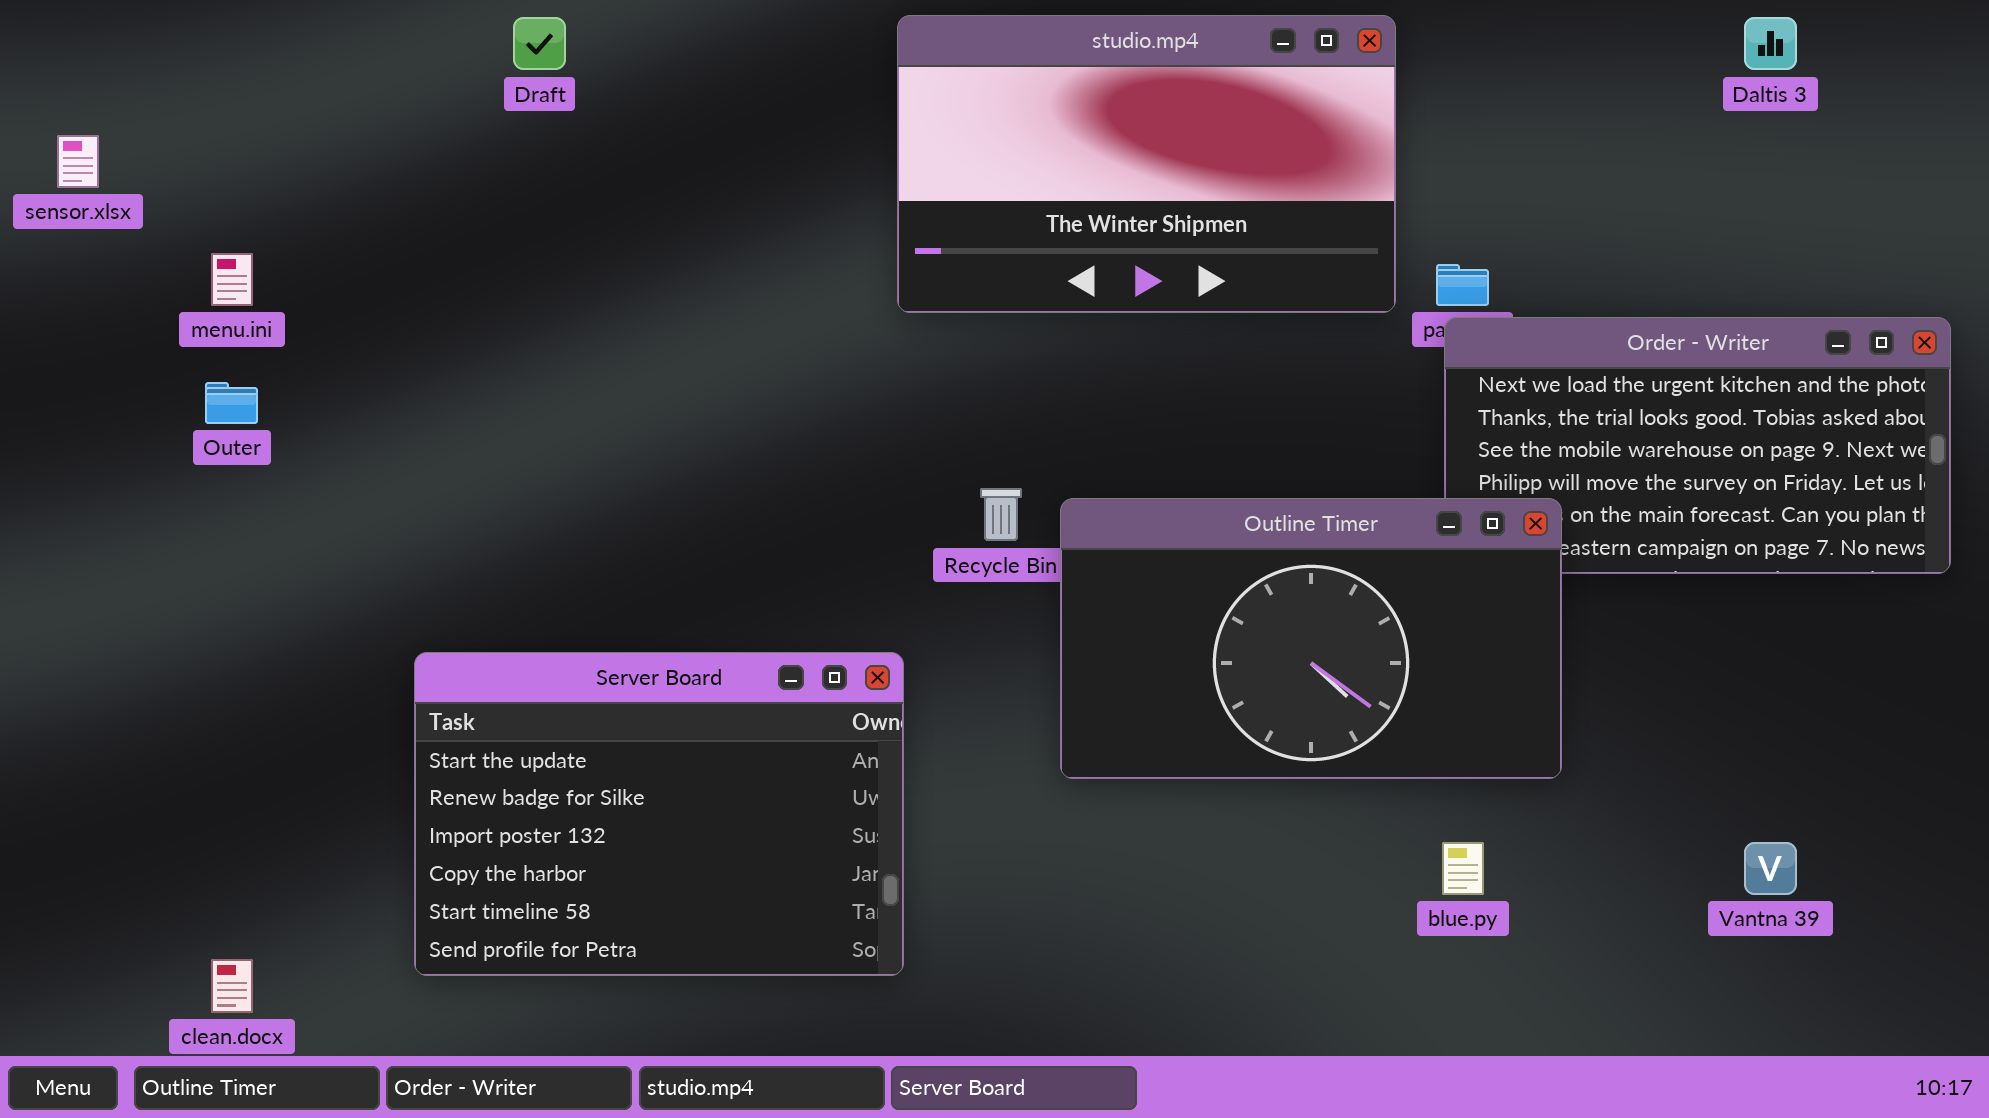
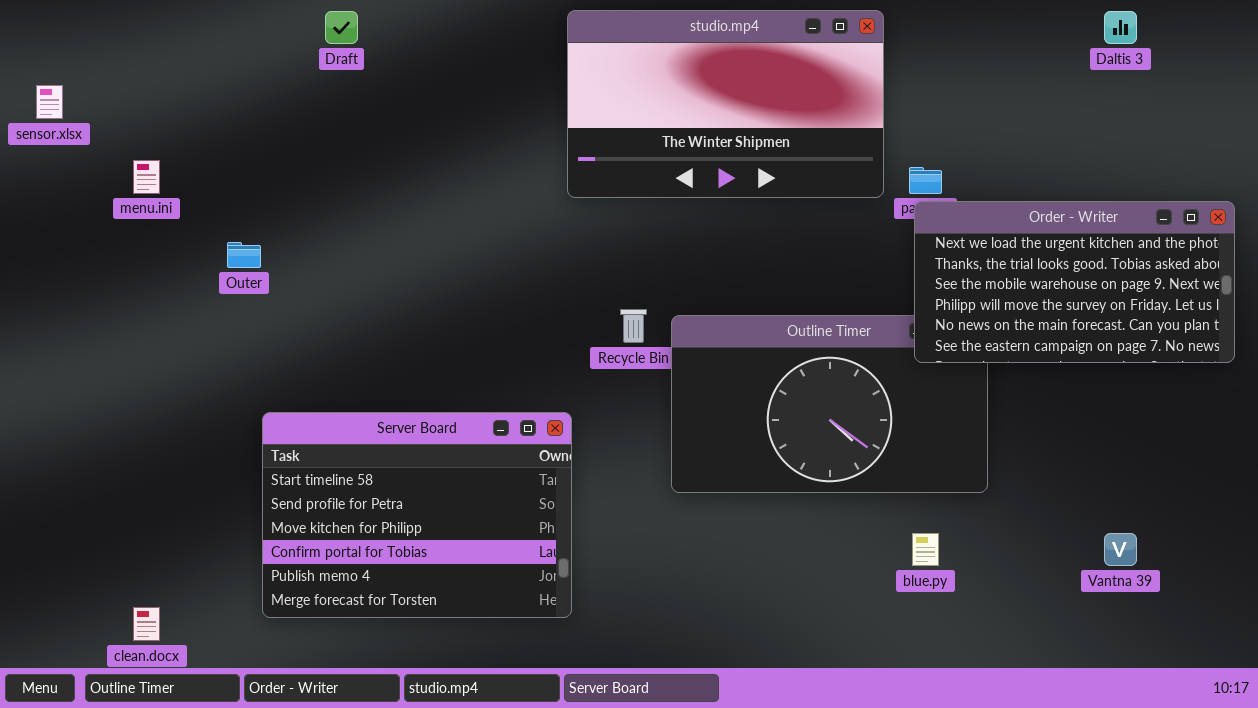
Order - Writer: [1444,317,1951,574] -> [914,201,1235,363], raised
Outer: [205,382,258,424] -> [227,242,261,268], moved
Server Board: [414,652,904,976] -> [262,412,572,618], scrolled down 4 rows

